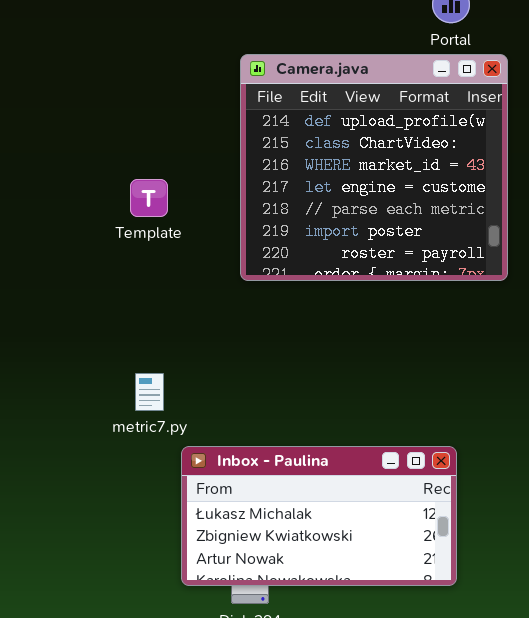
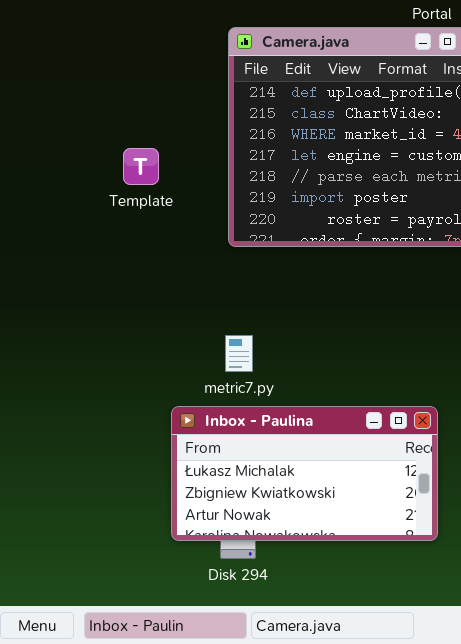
metric7.py: [135,373,164,411] -> [225,335,253,372], moved

